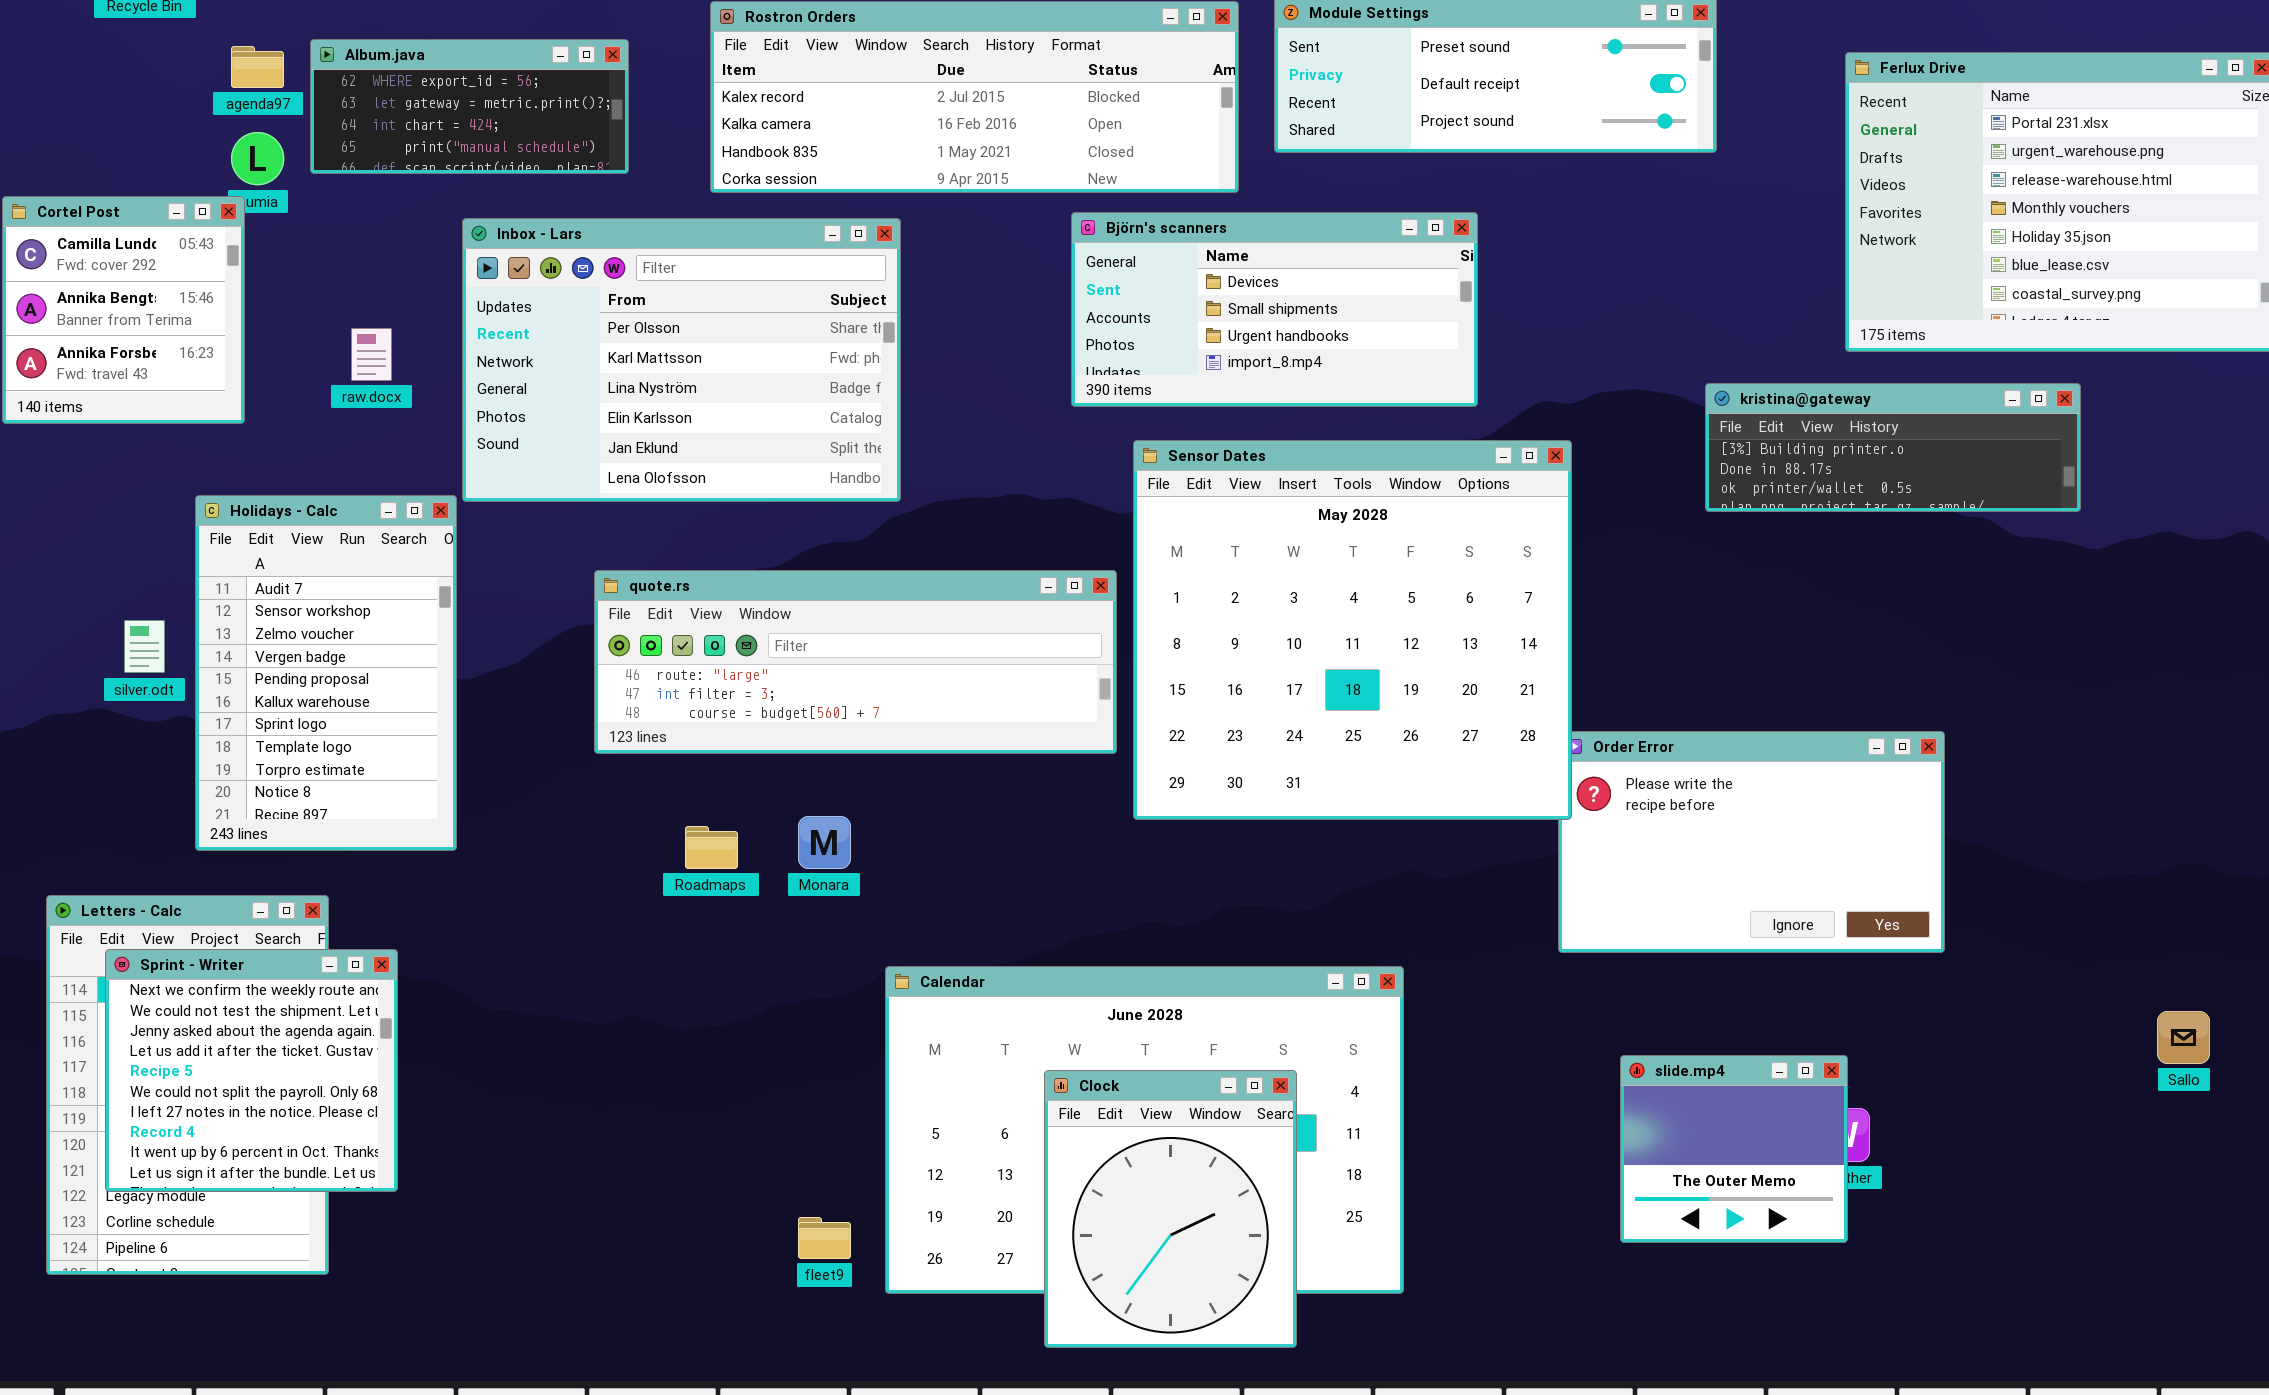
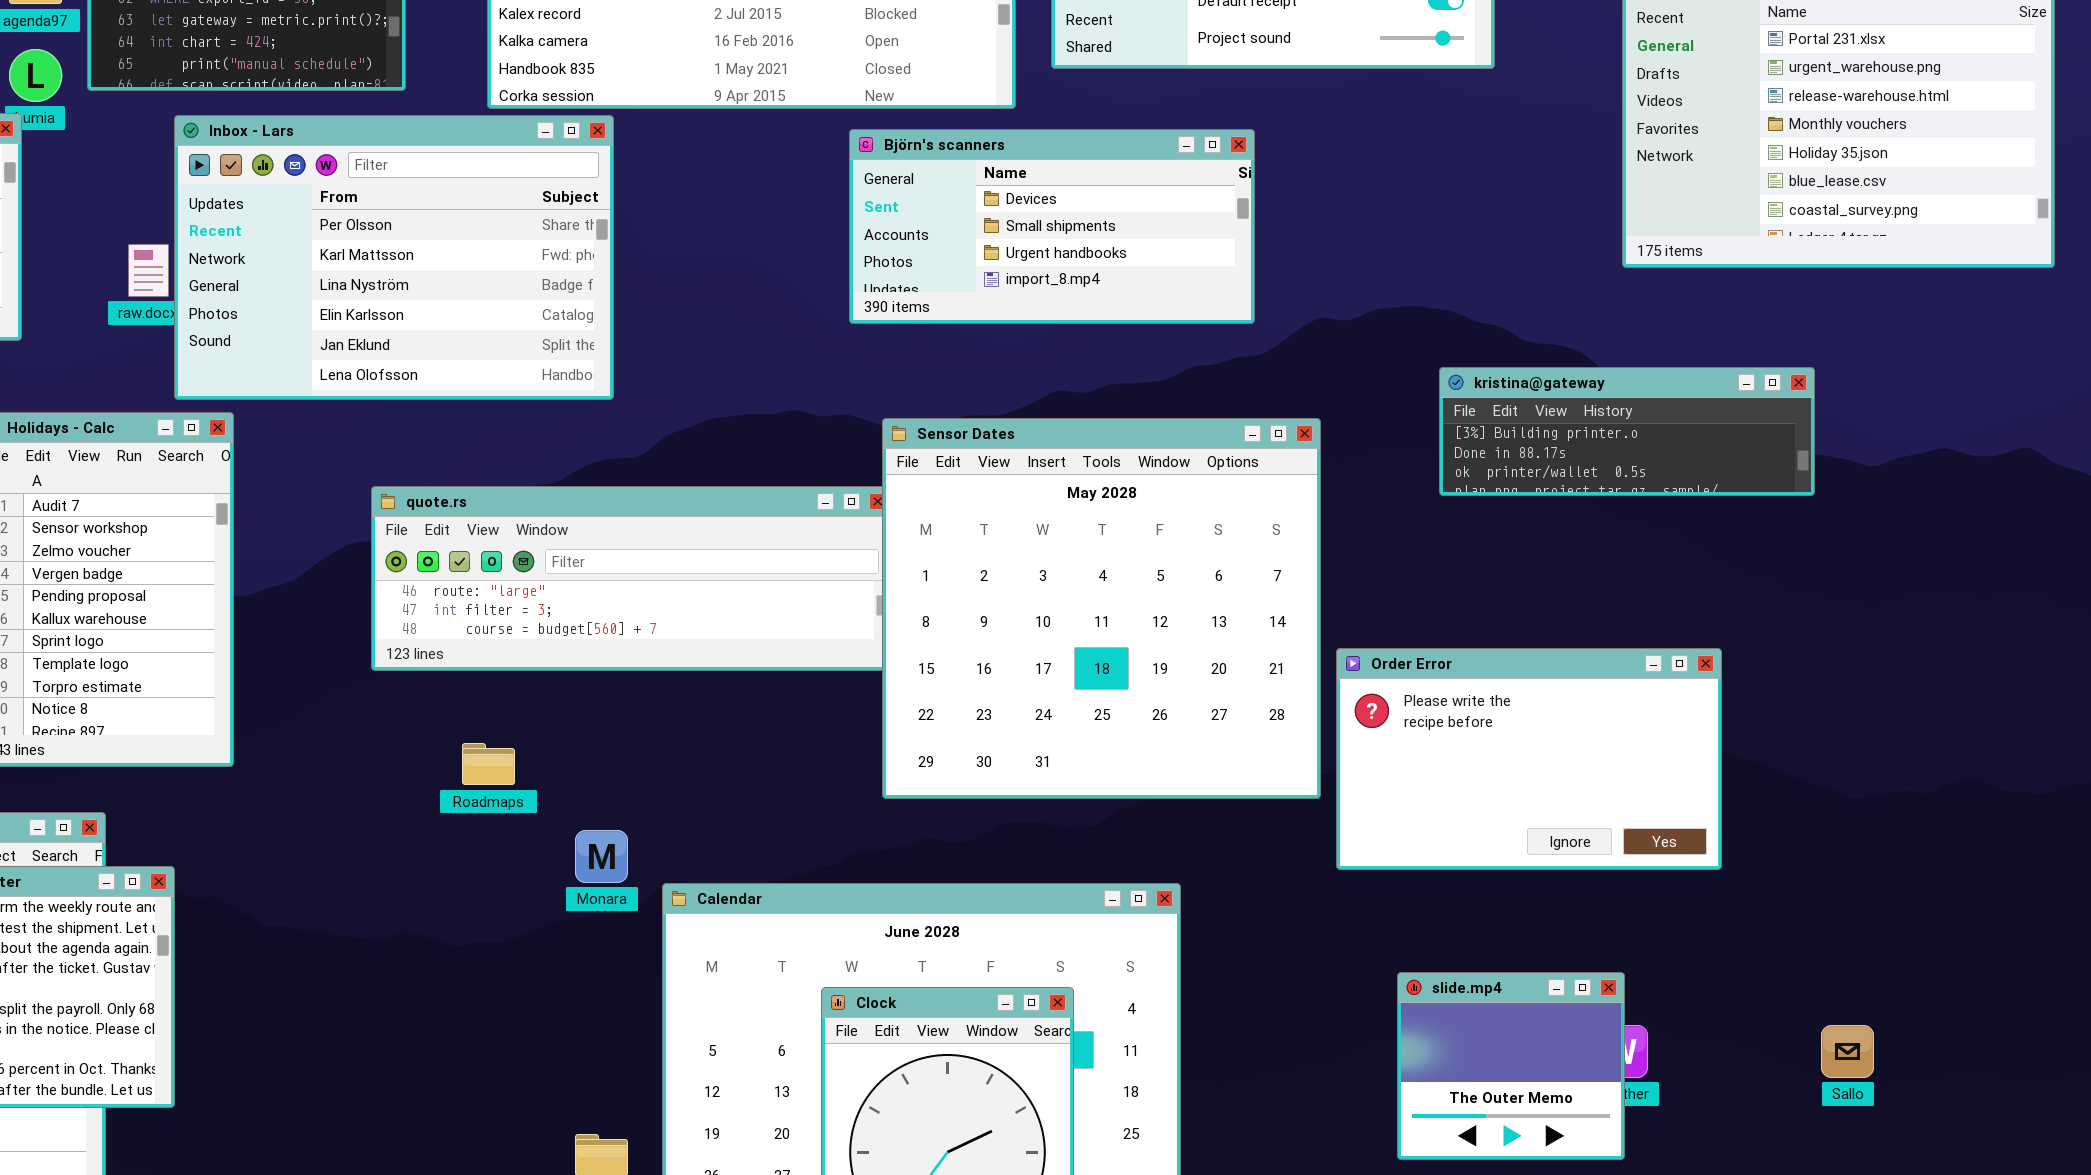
Inbox - Lars: [462,218,901,502] -> [174,115,614,400], moved
kristina@gateway: [1705,383,2081,512] -> [1439,367,1815,496], moved
Sensor Dates: [1133,440,1572,820] -> [882,418,1321,799], moved
Monara: [798,816,851,869] -> [575,830,628,883], moved
Sallo: [2157,1011,2210,1064] -> [1821,1025,1874,1078], moved

